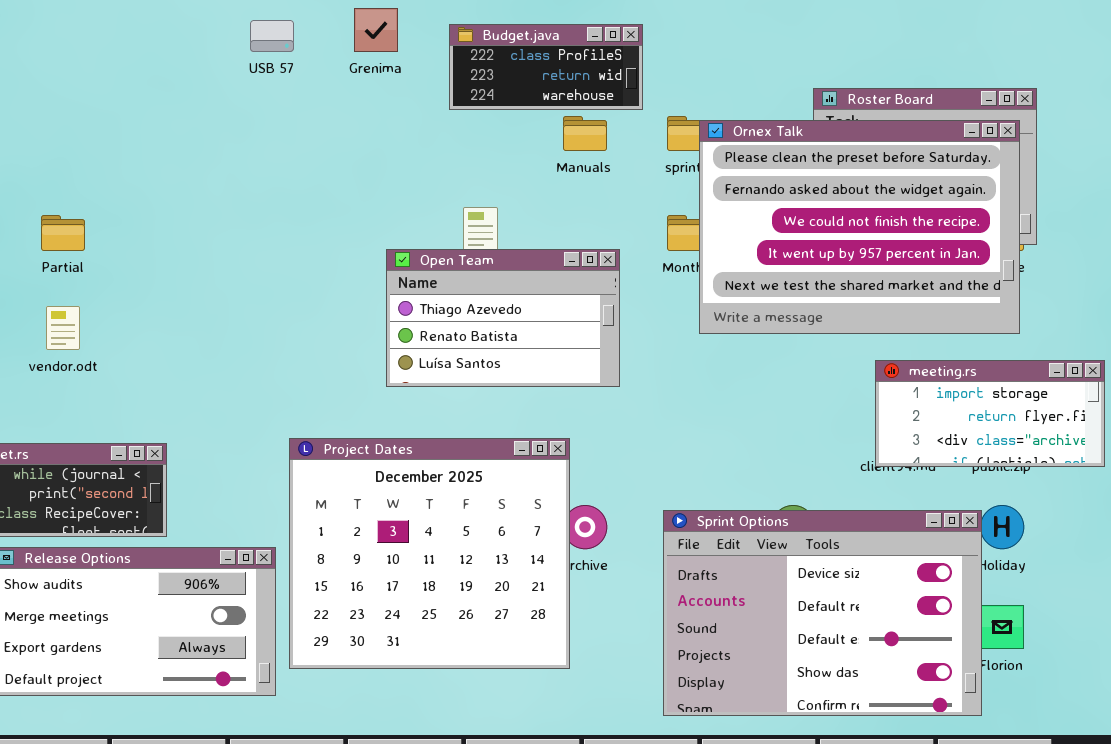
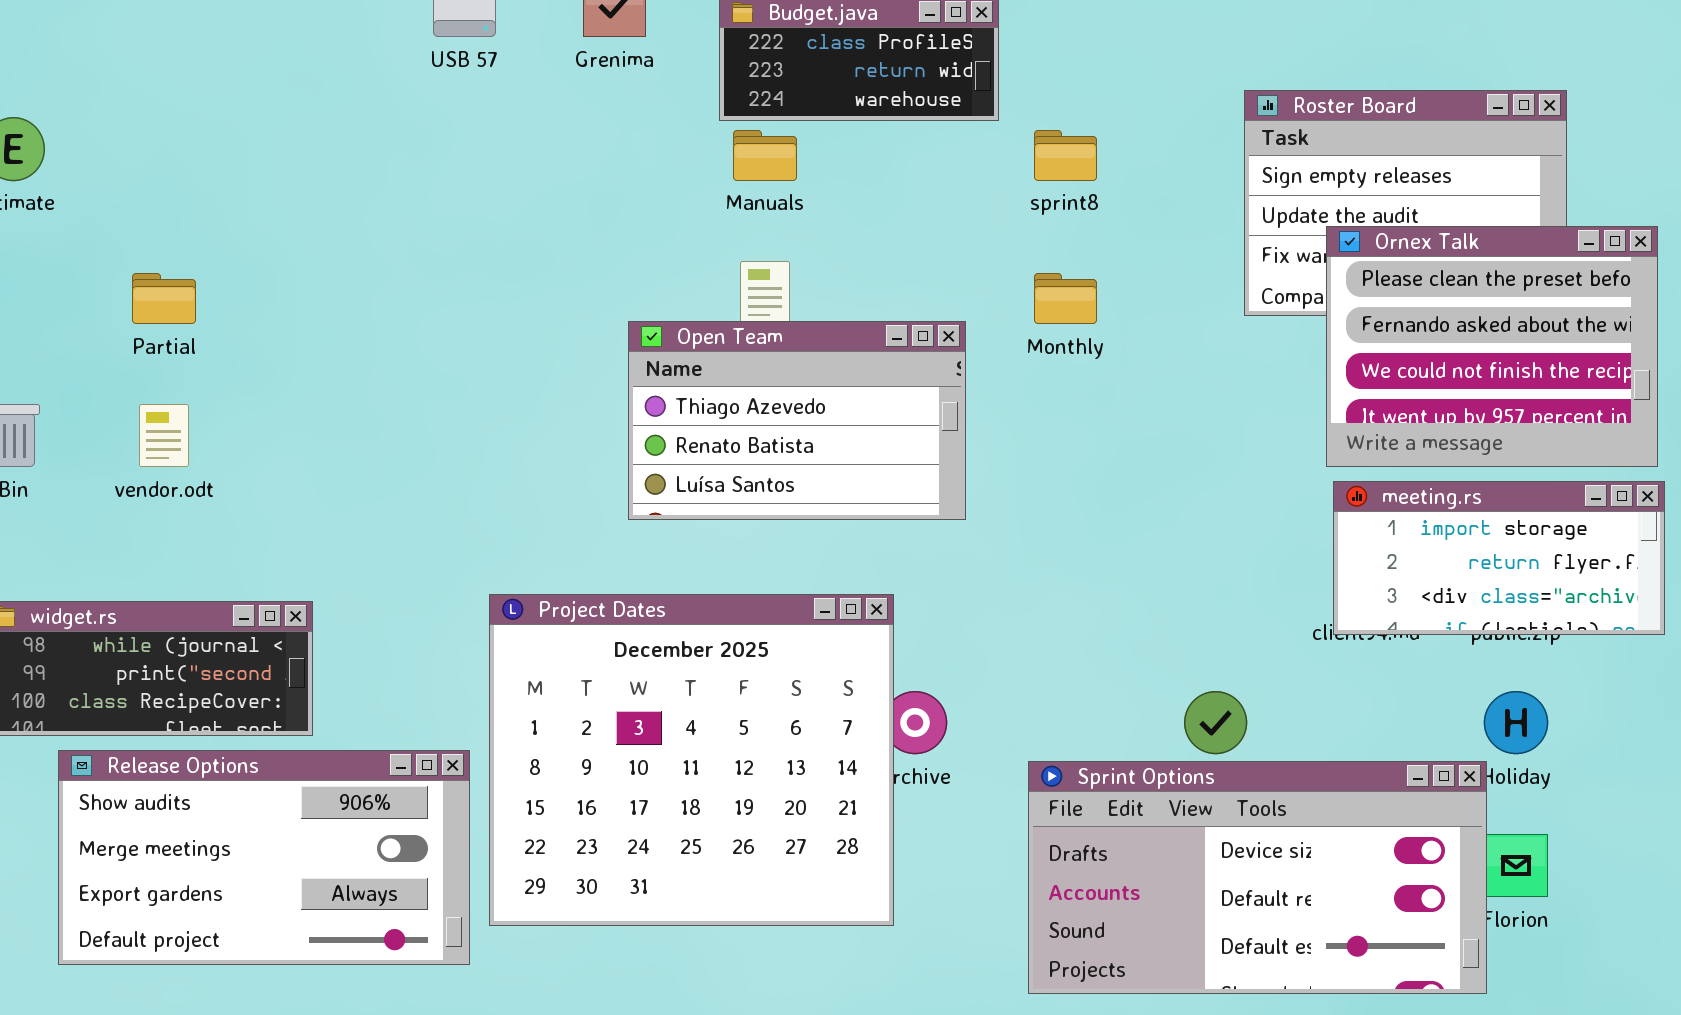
Manuals: [563,116,607,151] -> [733,130,797,181], moved
Ornex Talk: [699,120,1020,334] -> [1326,226,1658,467], moved, resized
Sprint Options: [663,510,982,716] -> [1028,761,1487,994], resized

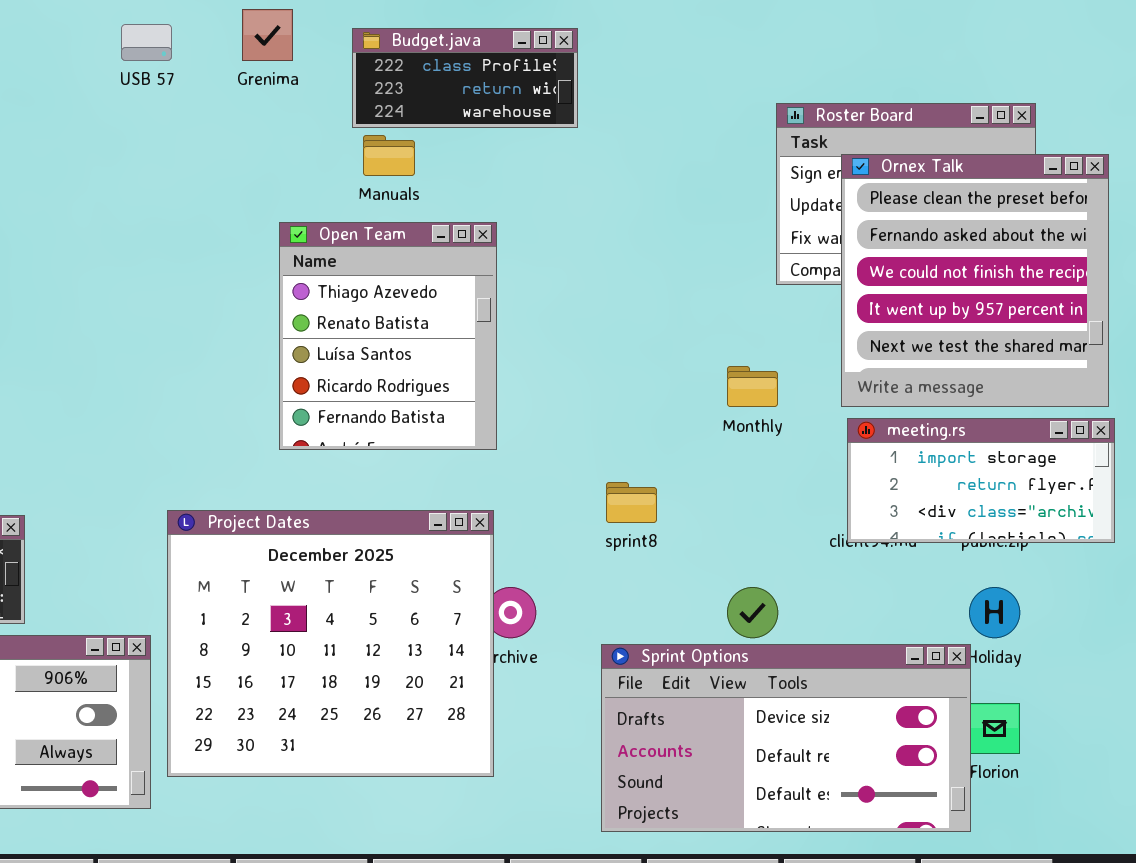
sprint8: [1034,130,1097,181] -> [606,482,657,523], moved
Ornex Talk: [1326,226,1658,467] -> [841,154,1109,407], resized
Monthly: [1034,273,1097,324] -> [727,366,778,407], moved
Open Team: [628,321,966,520] -> [279,222,497,450], resized

